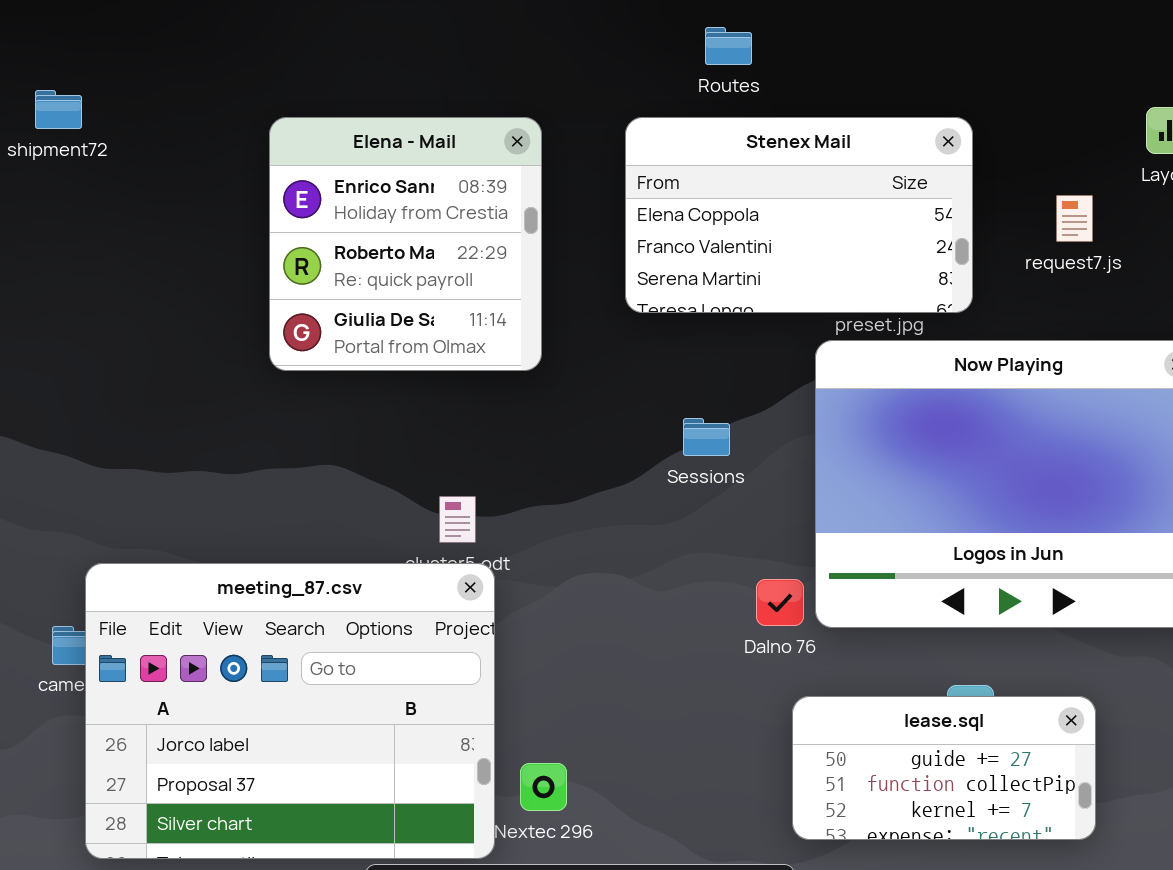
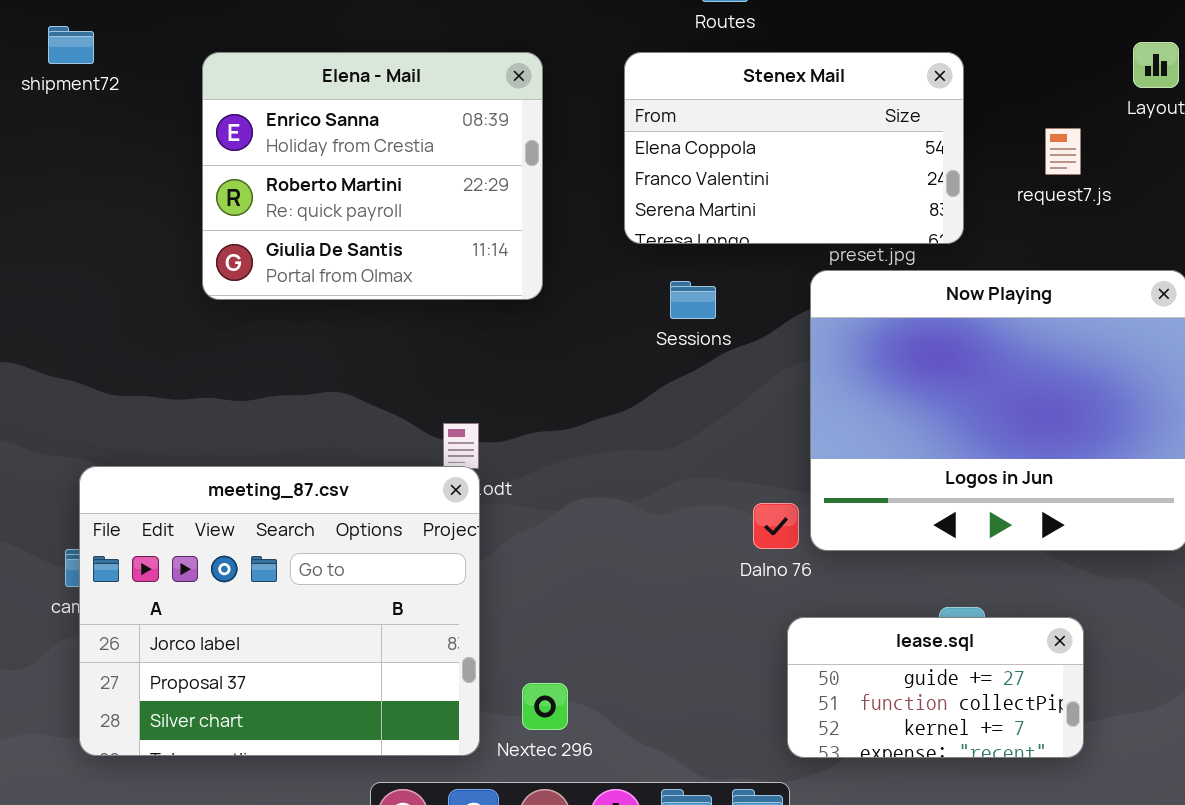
Elena - Mail: [269,117,542,371] -> [202,52,543,300], resized
Sessions: [683,418,730,456] -> [670,281,716,319], moved
meeting_87.csv: [85,563,495,859] -> [79,466,480,756], moved

